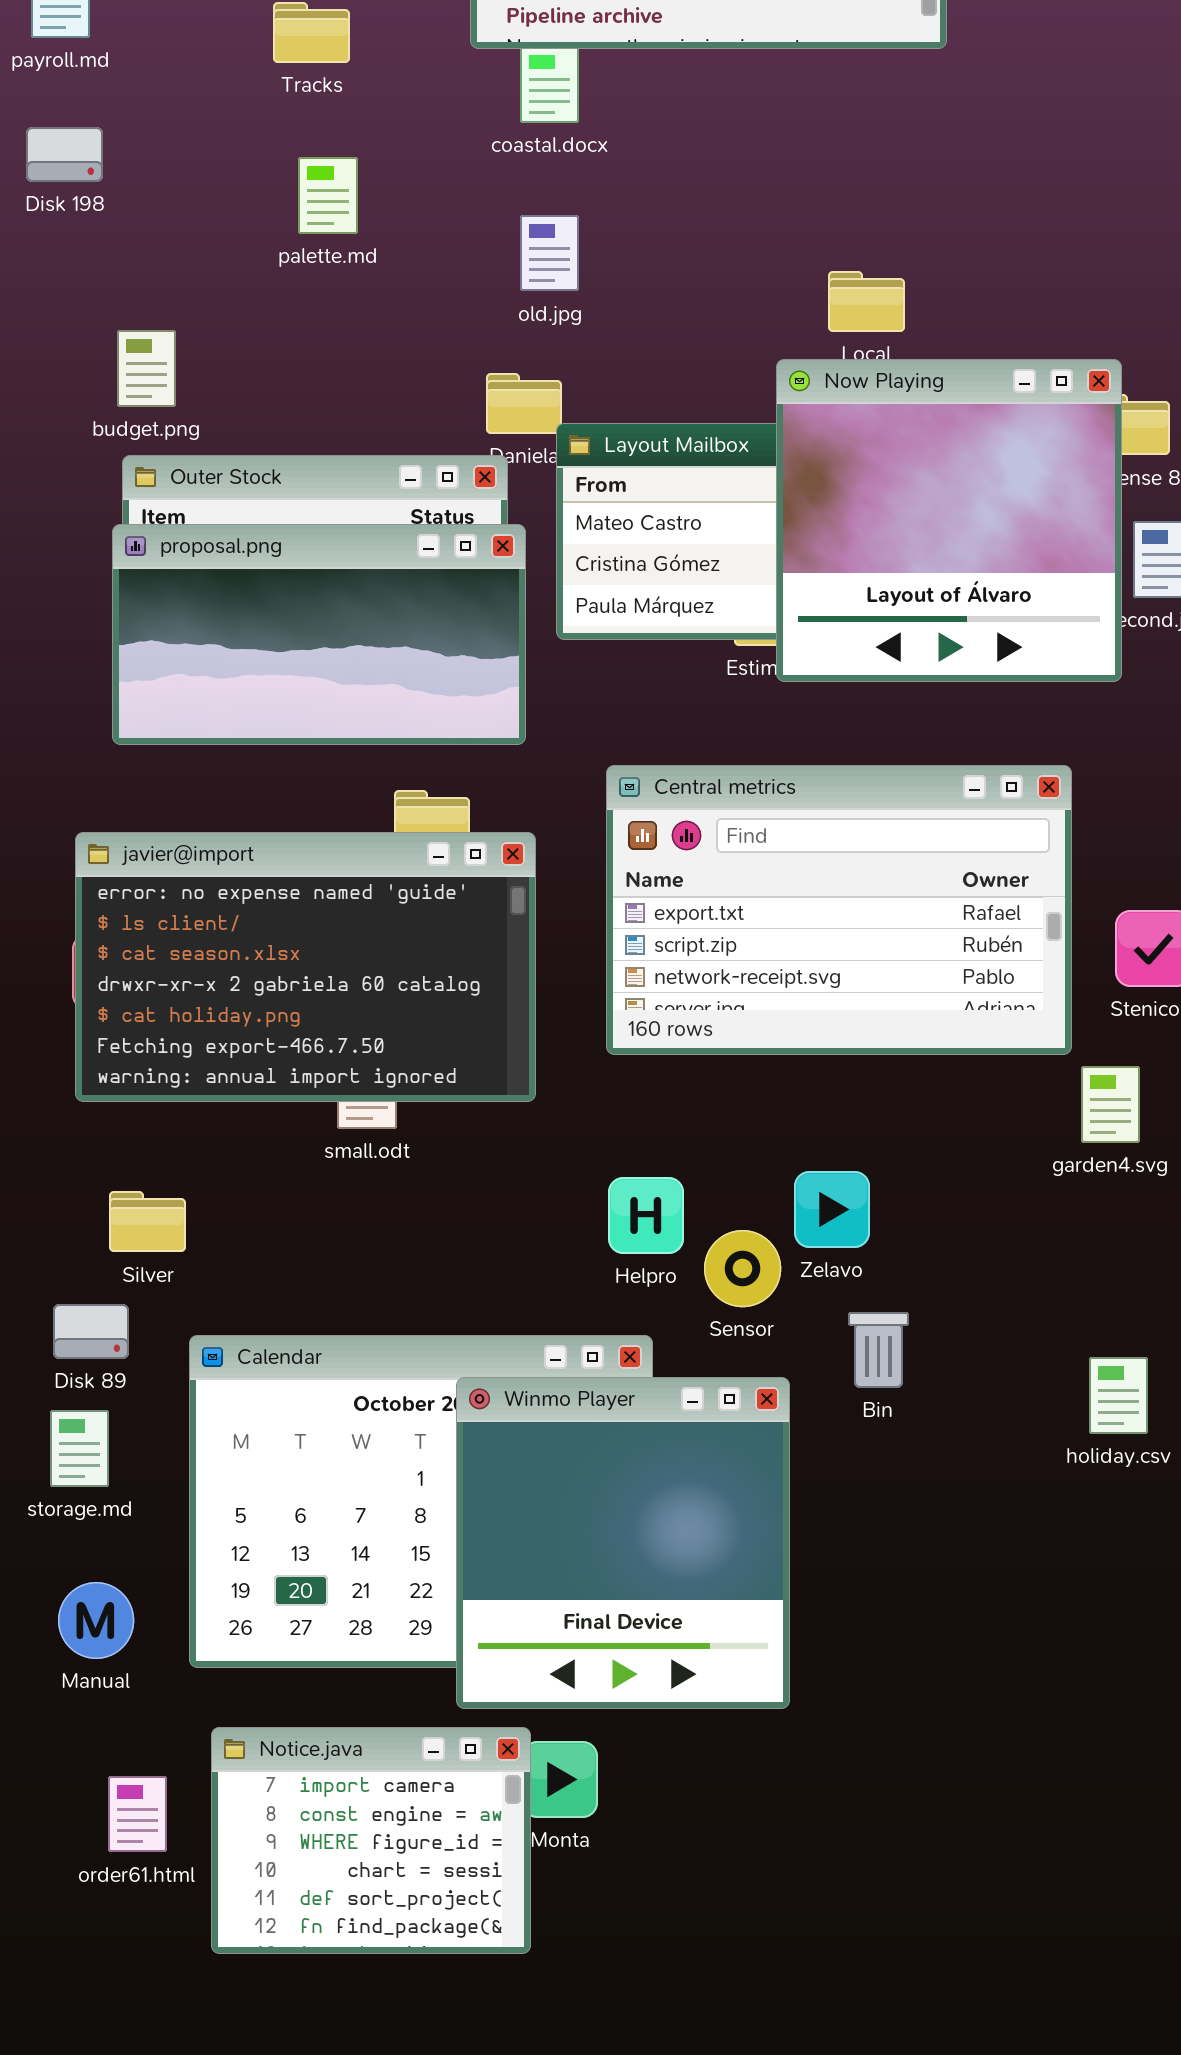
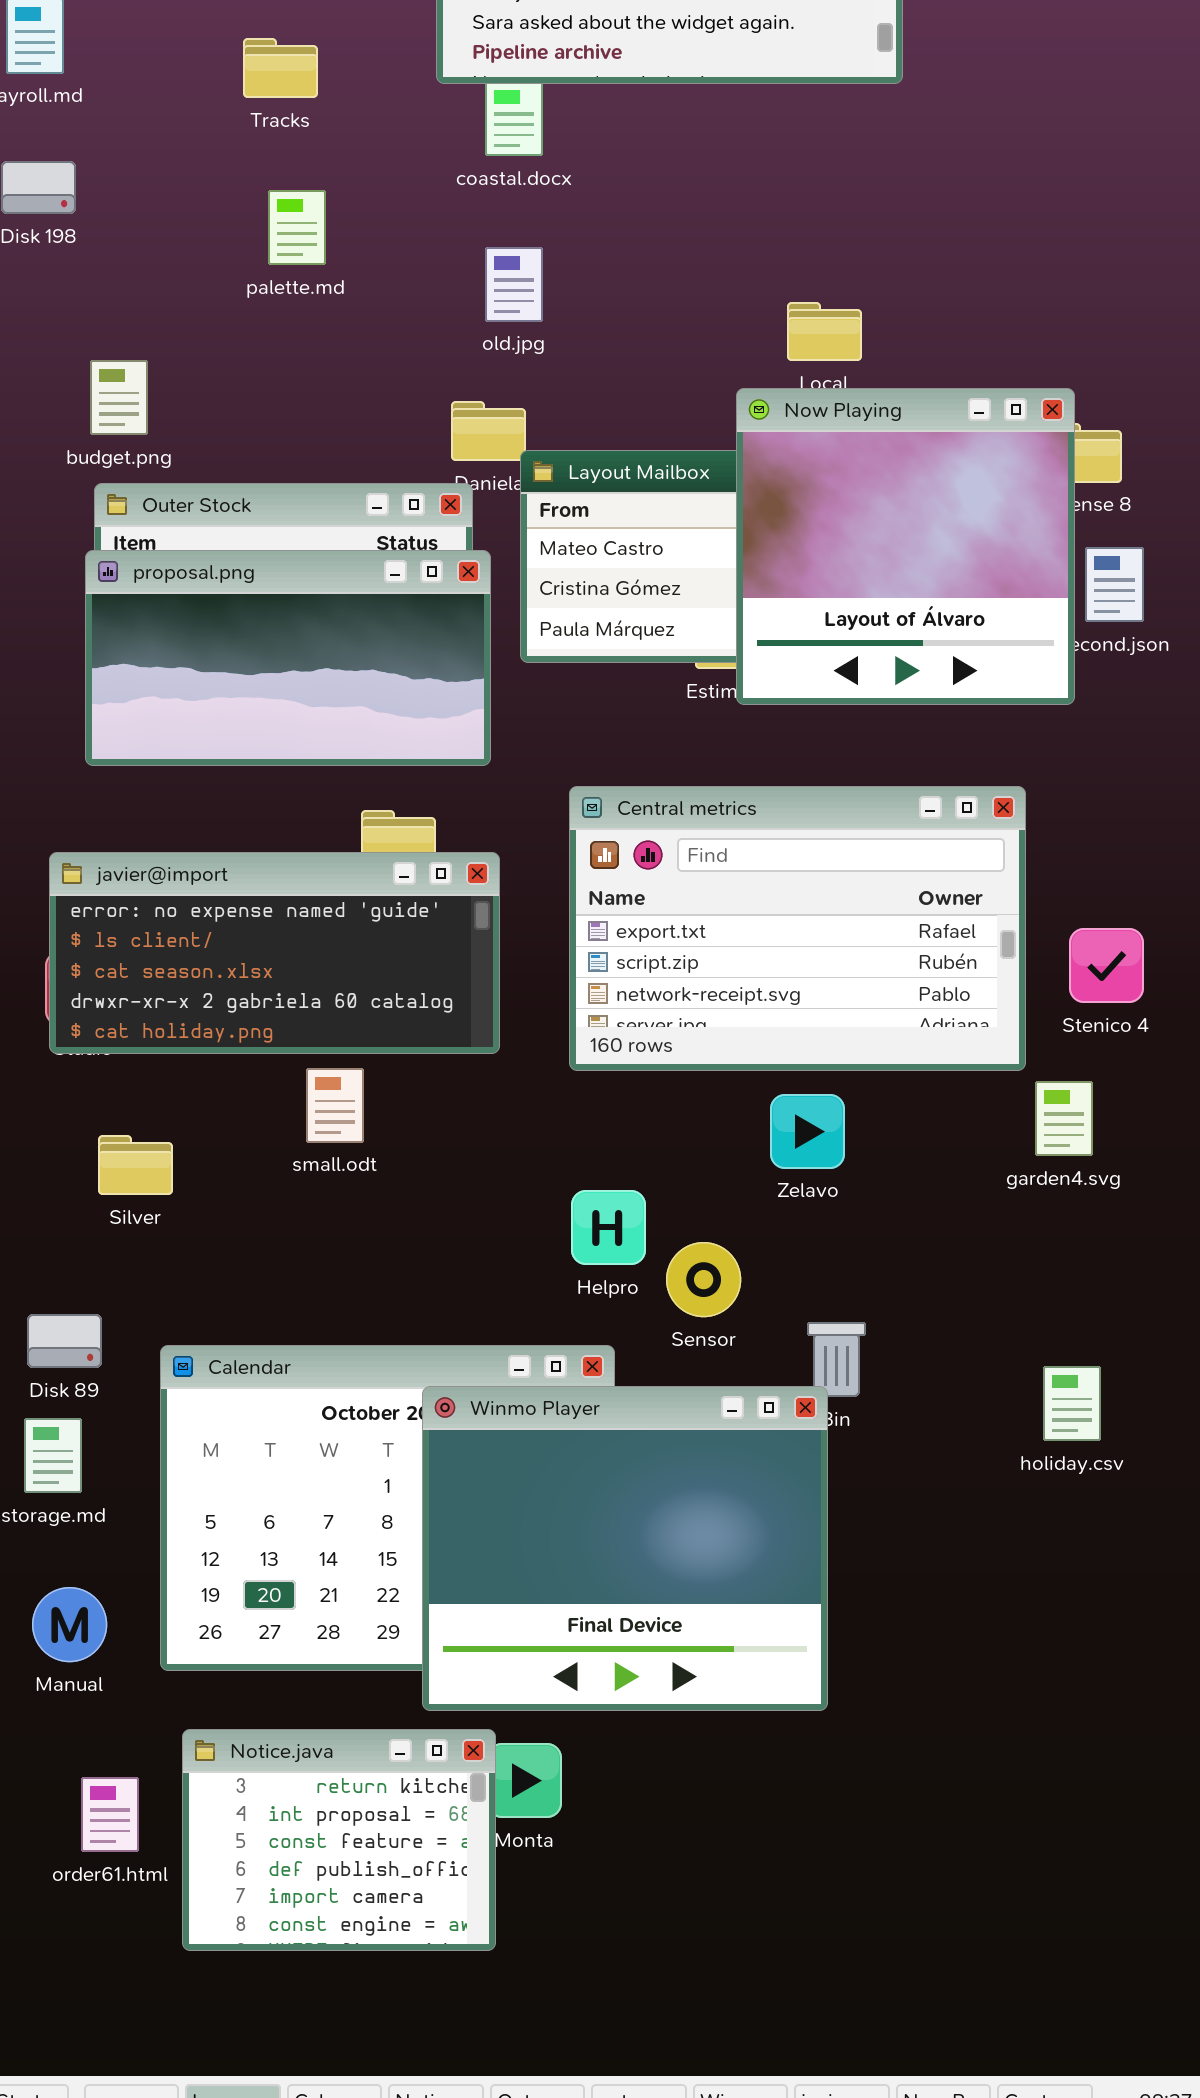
javier@import: [75,832,536,1102] -> [49,852,500,1054], resized
Zelavo: [794,1171,870,1248] -> [770,1094,845,1169], moved
Silver: [109,1191,186,1252] -> [98,1135,173,1195], moved
Winmo Player: [456,1377,790,1709] -> [422,1386,828,1711], resized
Notice.java: [211,1727,531,1954] -> [182,1729,496,1951], scrolled up 4 rows

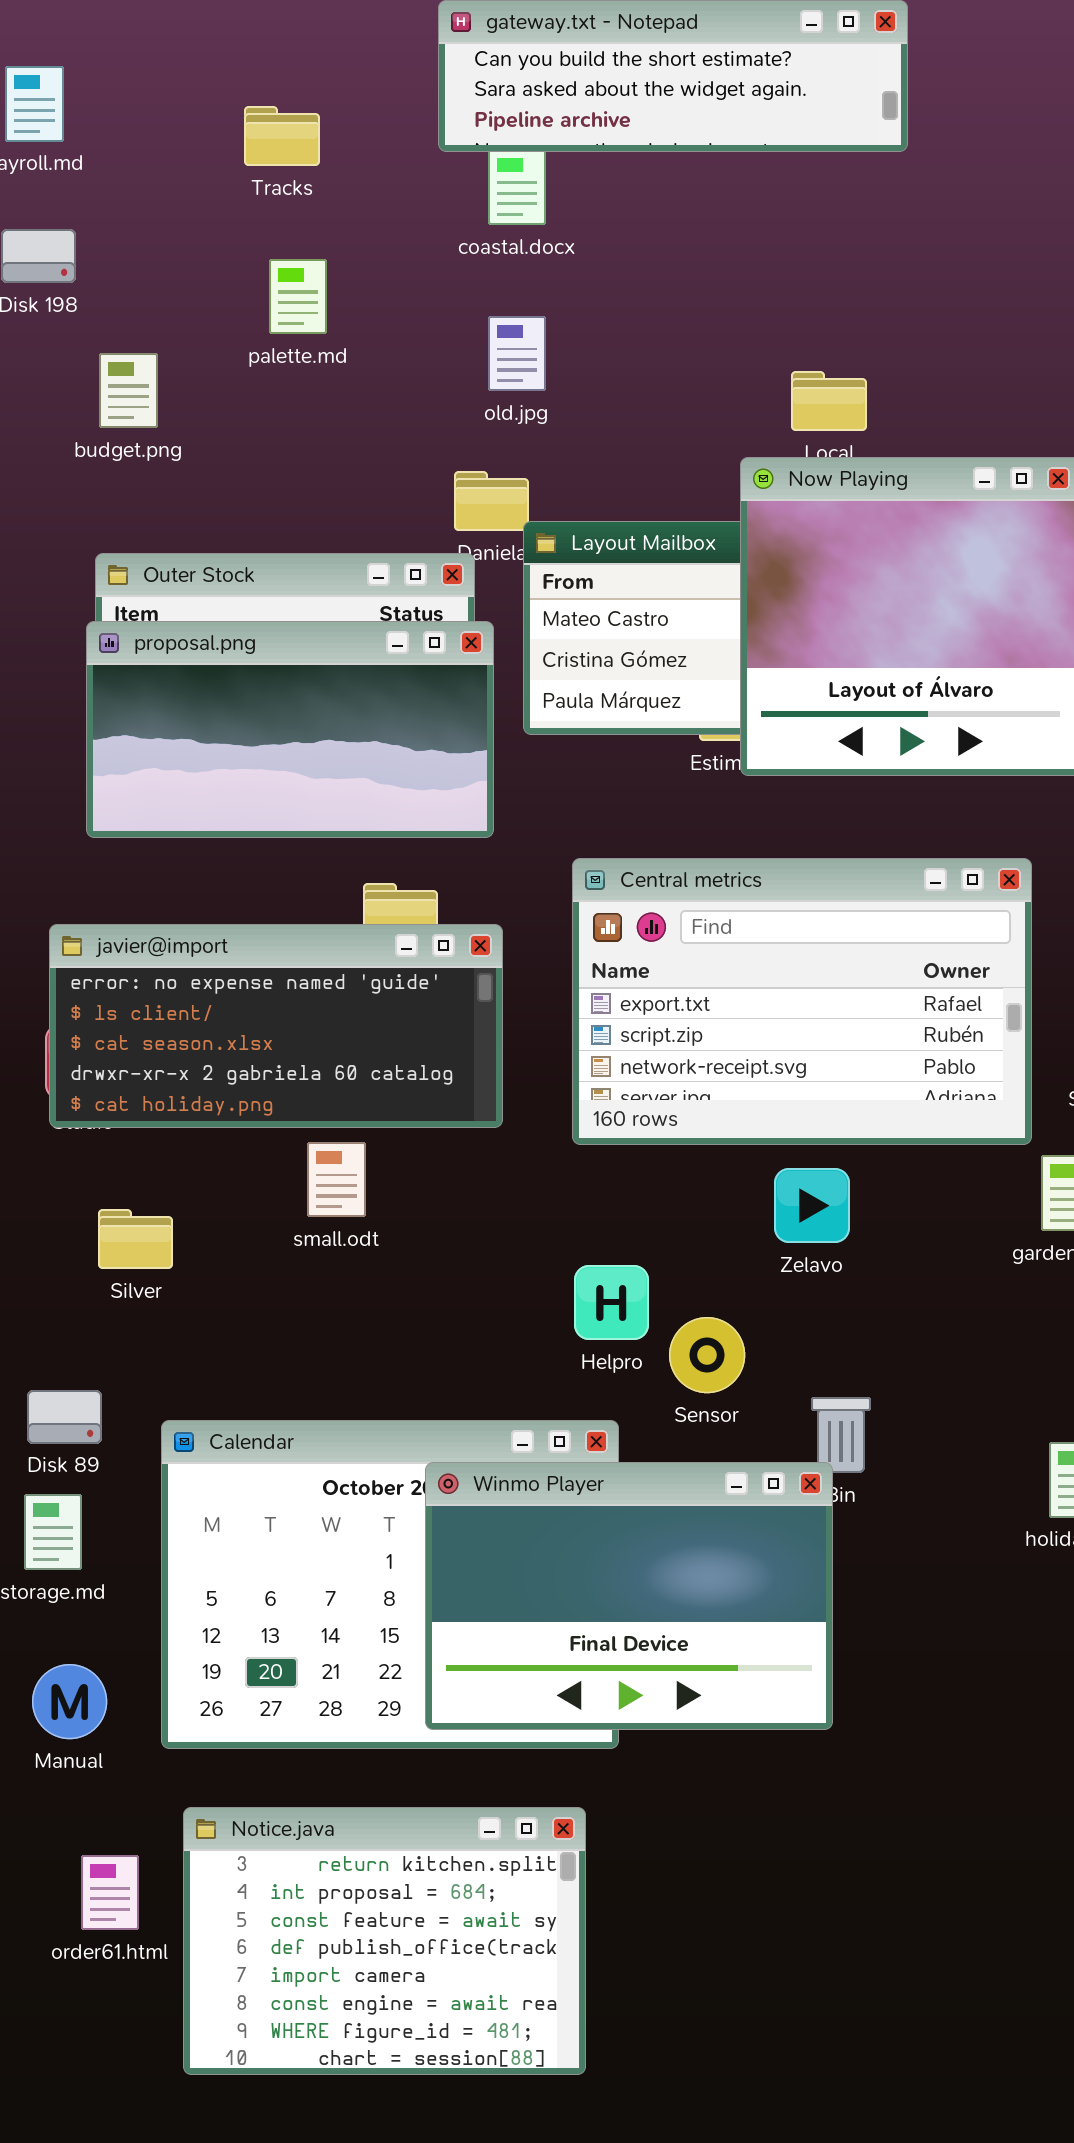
budget.png: [90,360,148,435] -> [99,353,158,428], moved
Winmo Player: [422,1386,828,1711] -> [425,1462,833,1730], resized
Notice.java: [182,1729,496,1951] -> [183,1807,586,2075], resized

